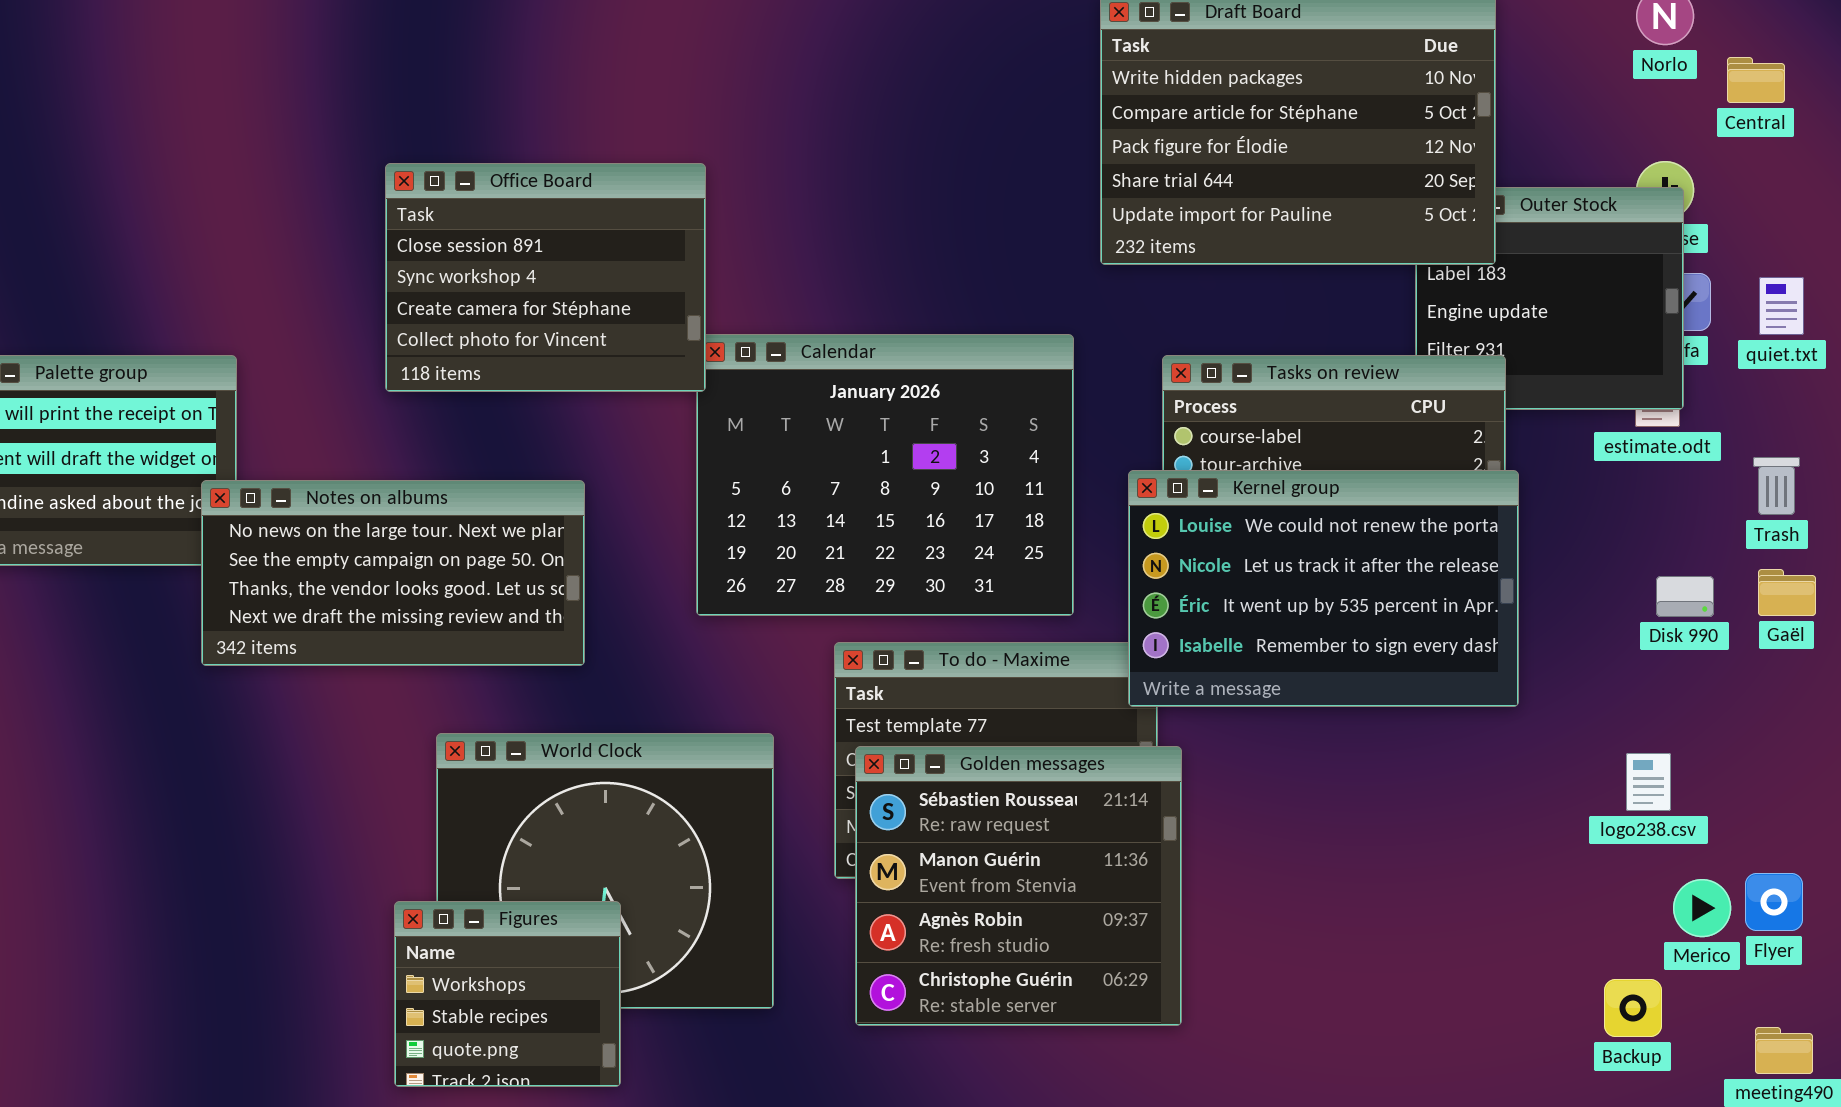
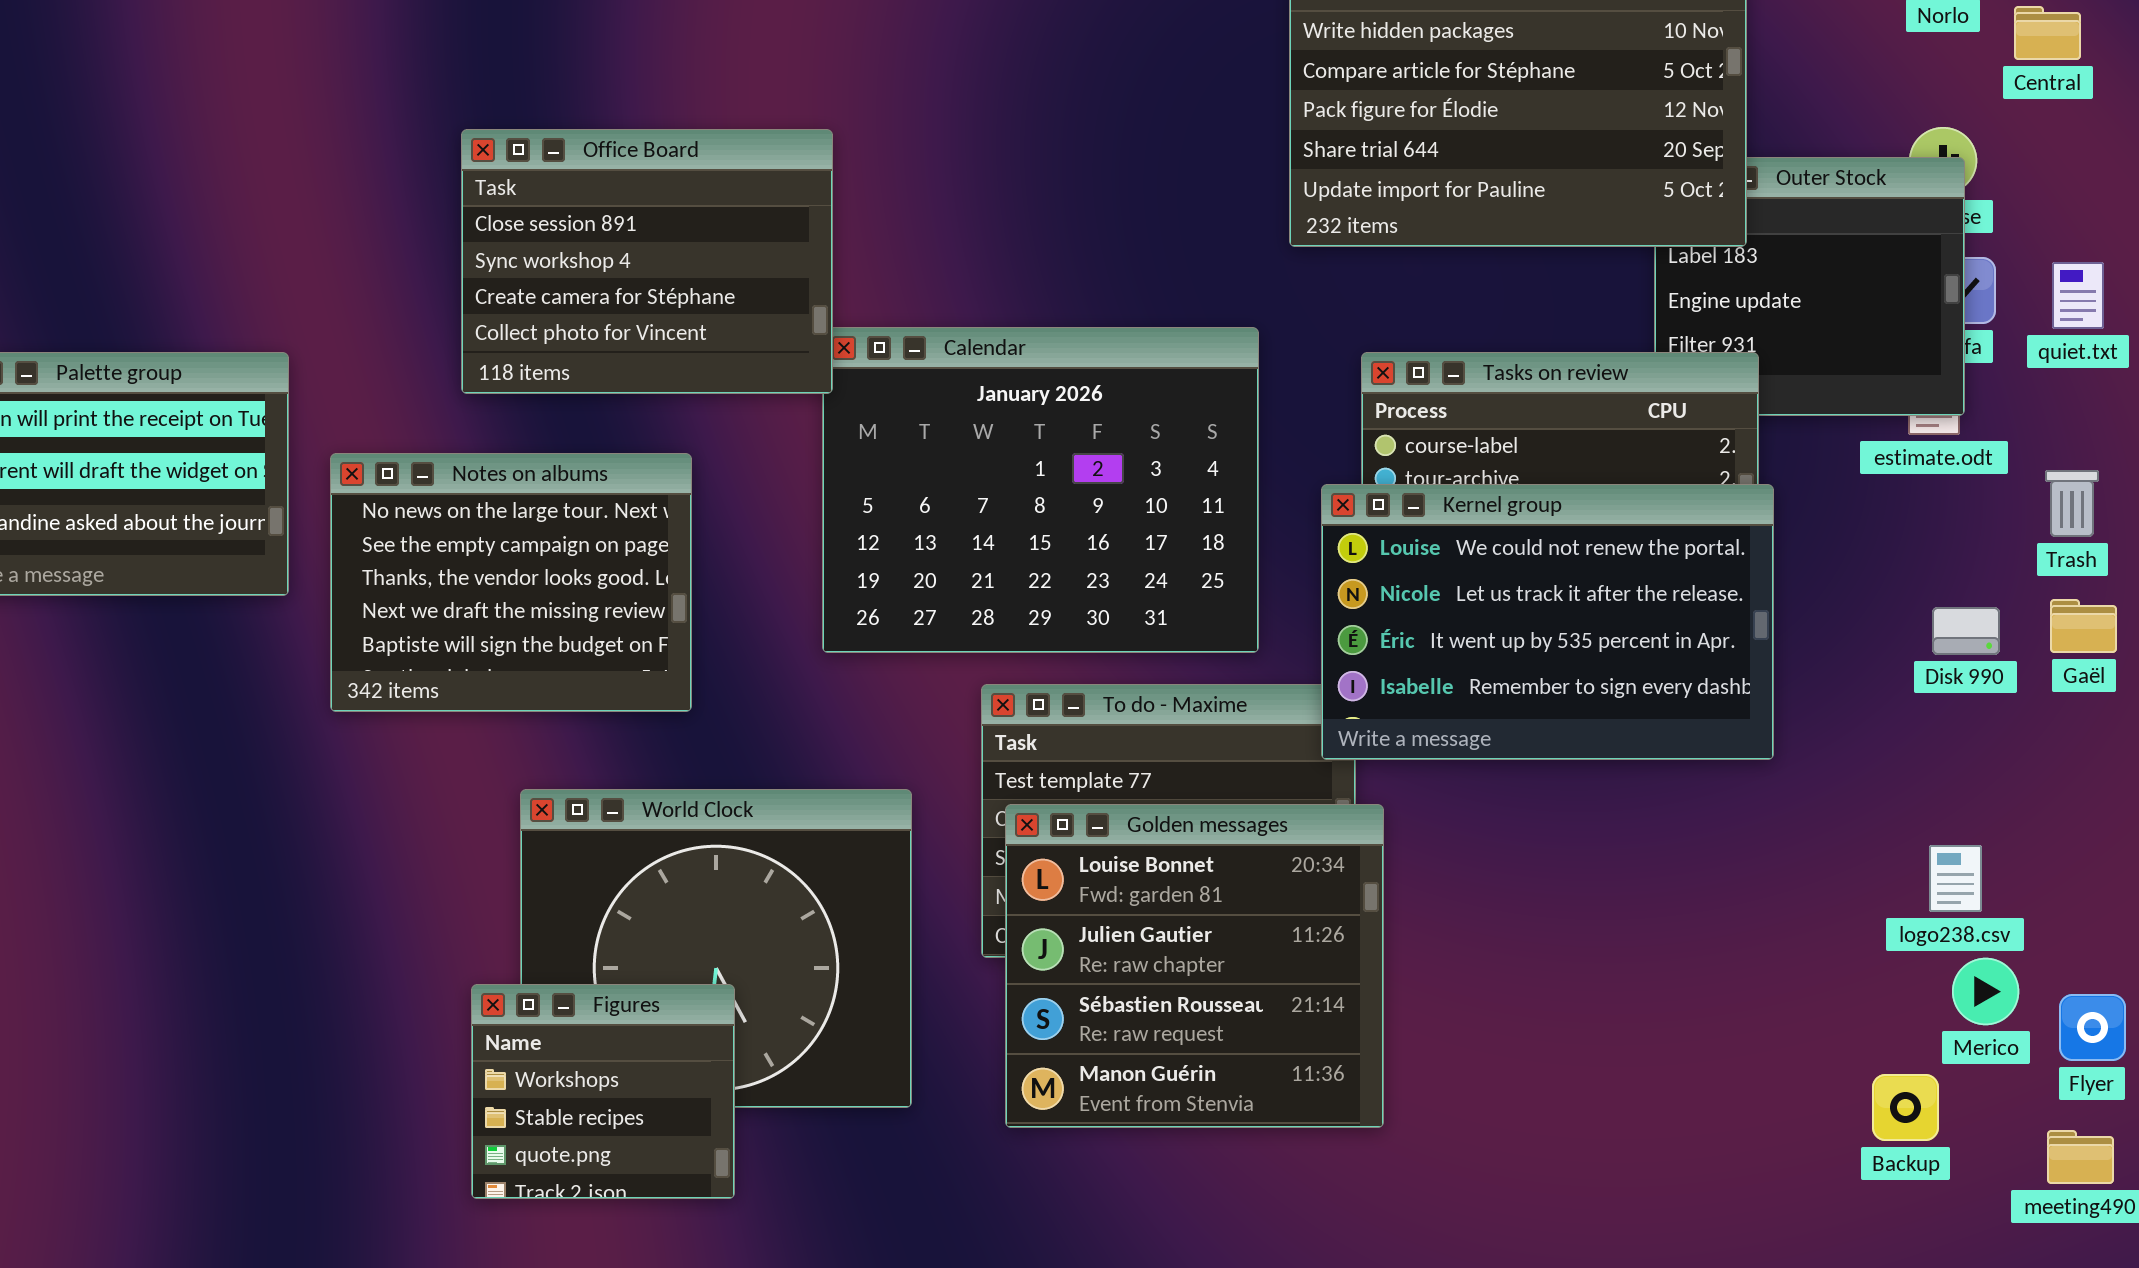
Notes on albums: [201,480,585,666] -> [330,453,692,712], resized
Golden messages: [855,746,1182,1026] -> [1005,804,1384,1128], scrolled up 2 rows
logo238.csv: [1626,753,1671,811] -> [1929,845,1982,912], moved
Flyer: [1745,873,1803,931] -> [2059,994,2126,1061], moved

